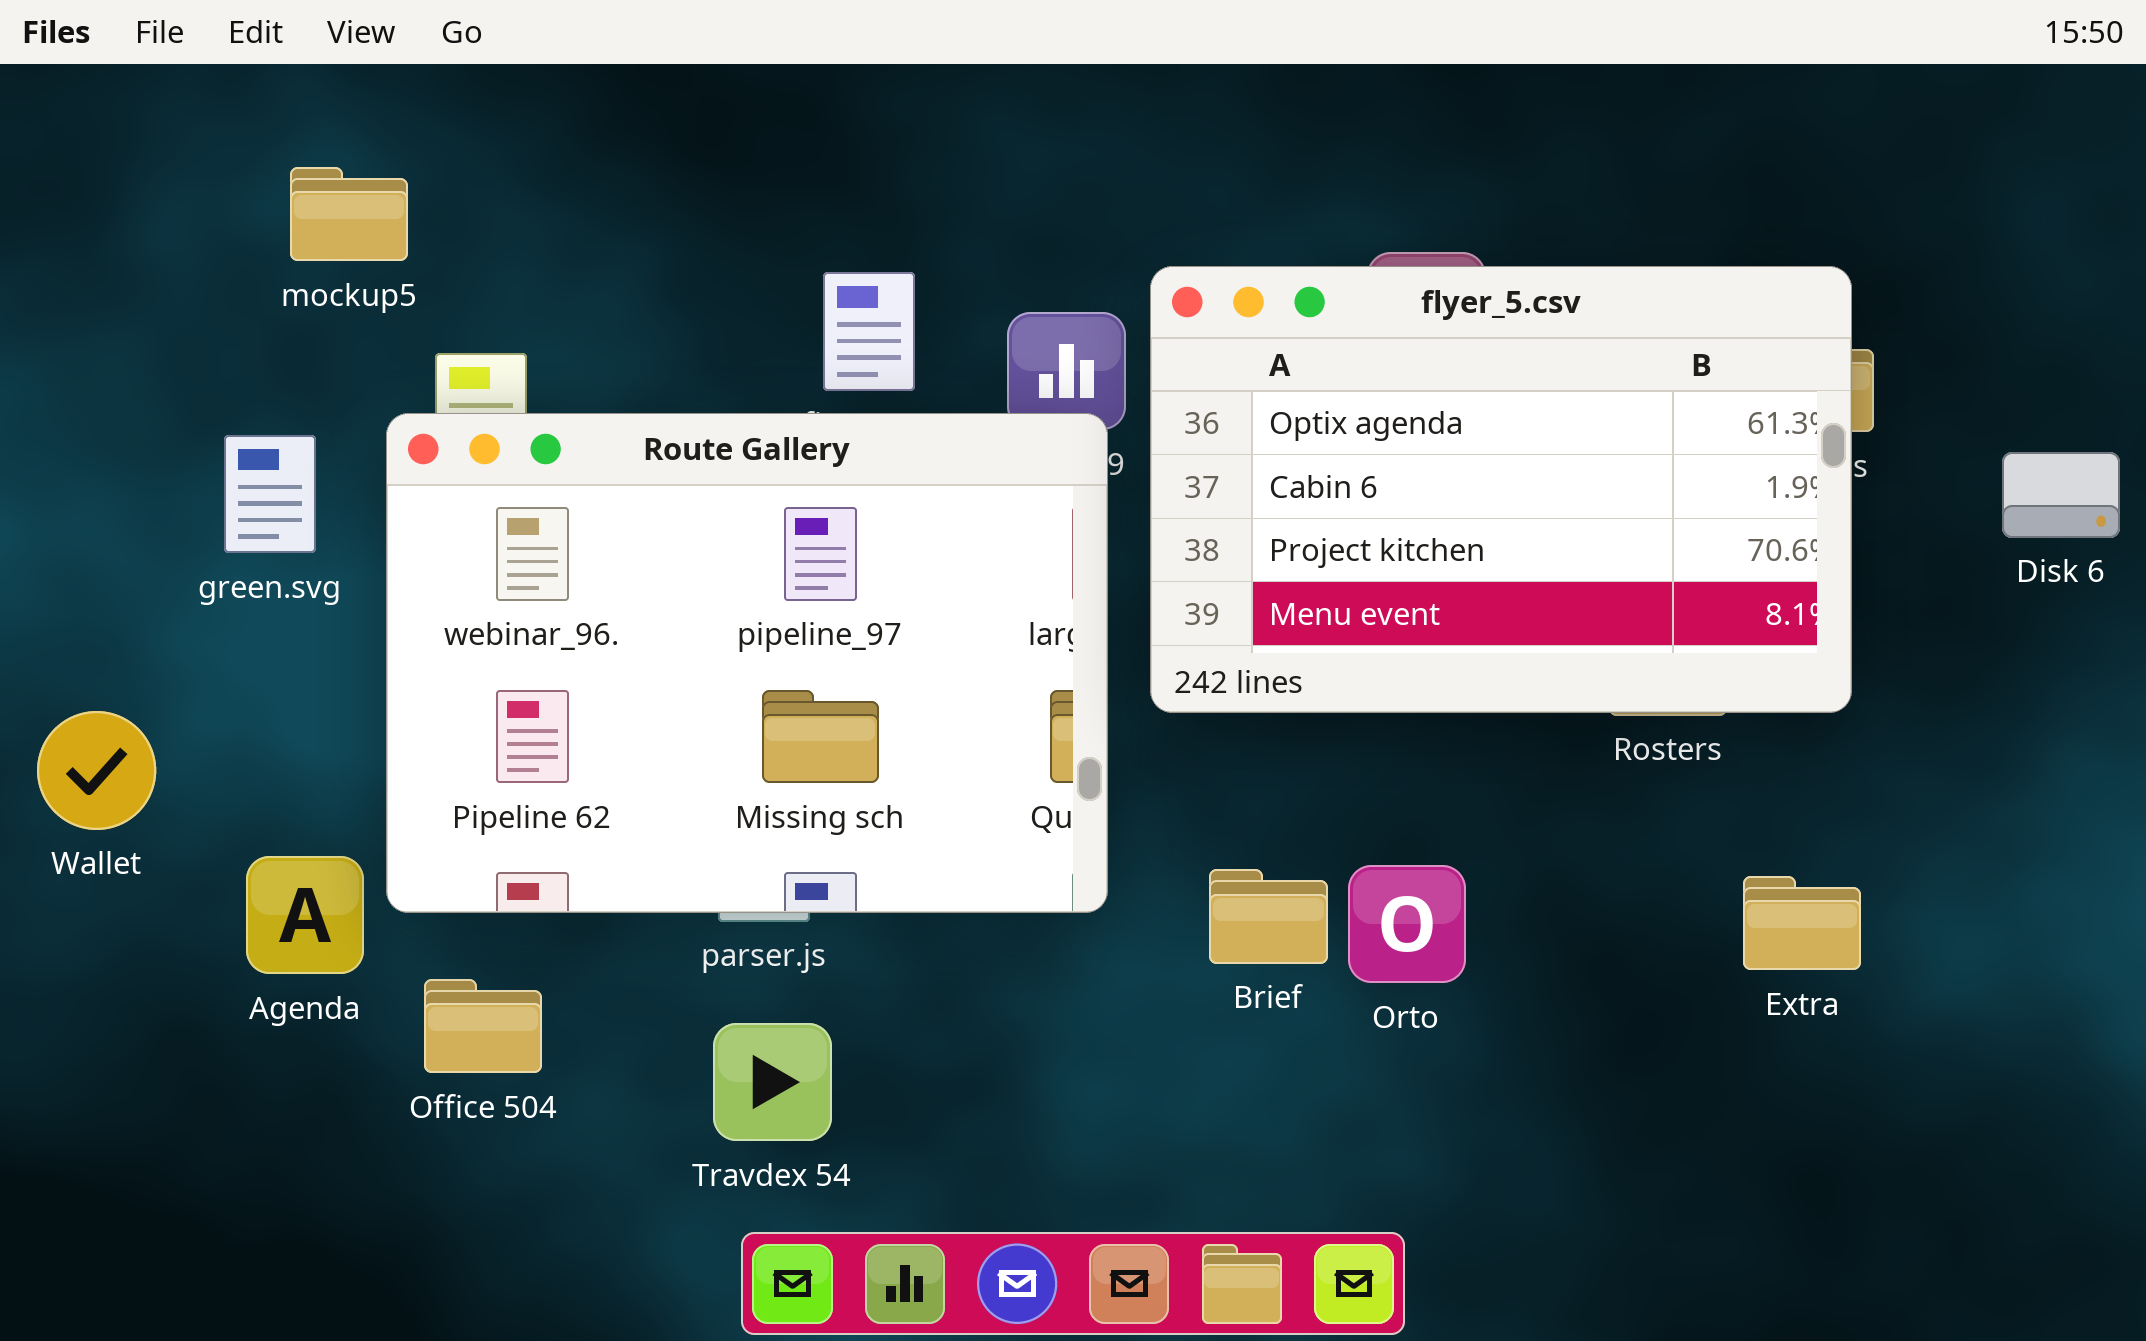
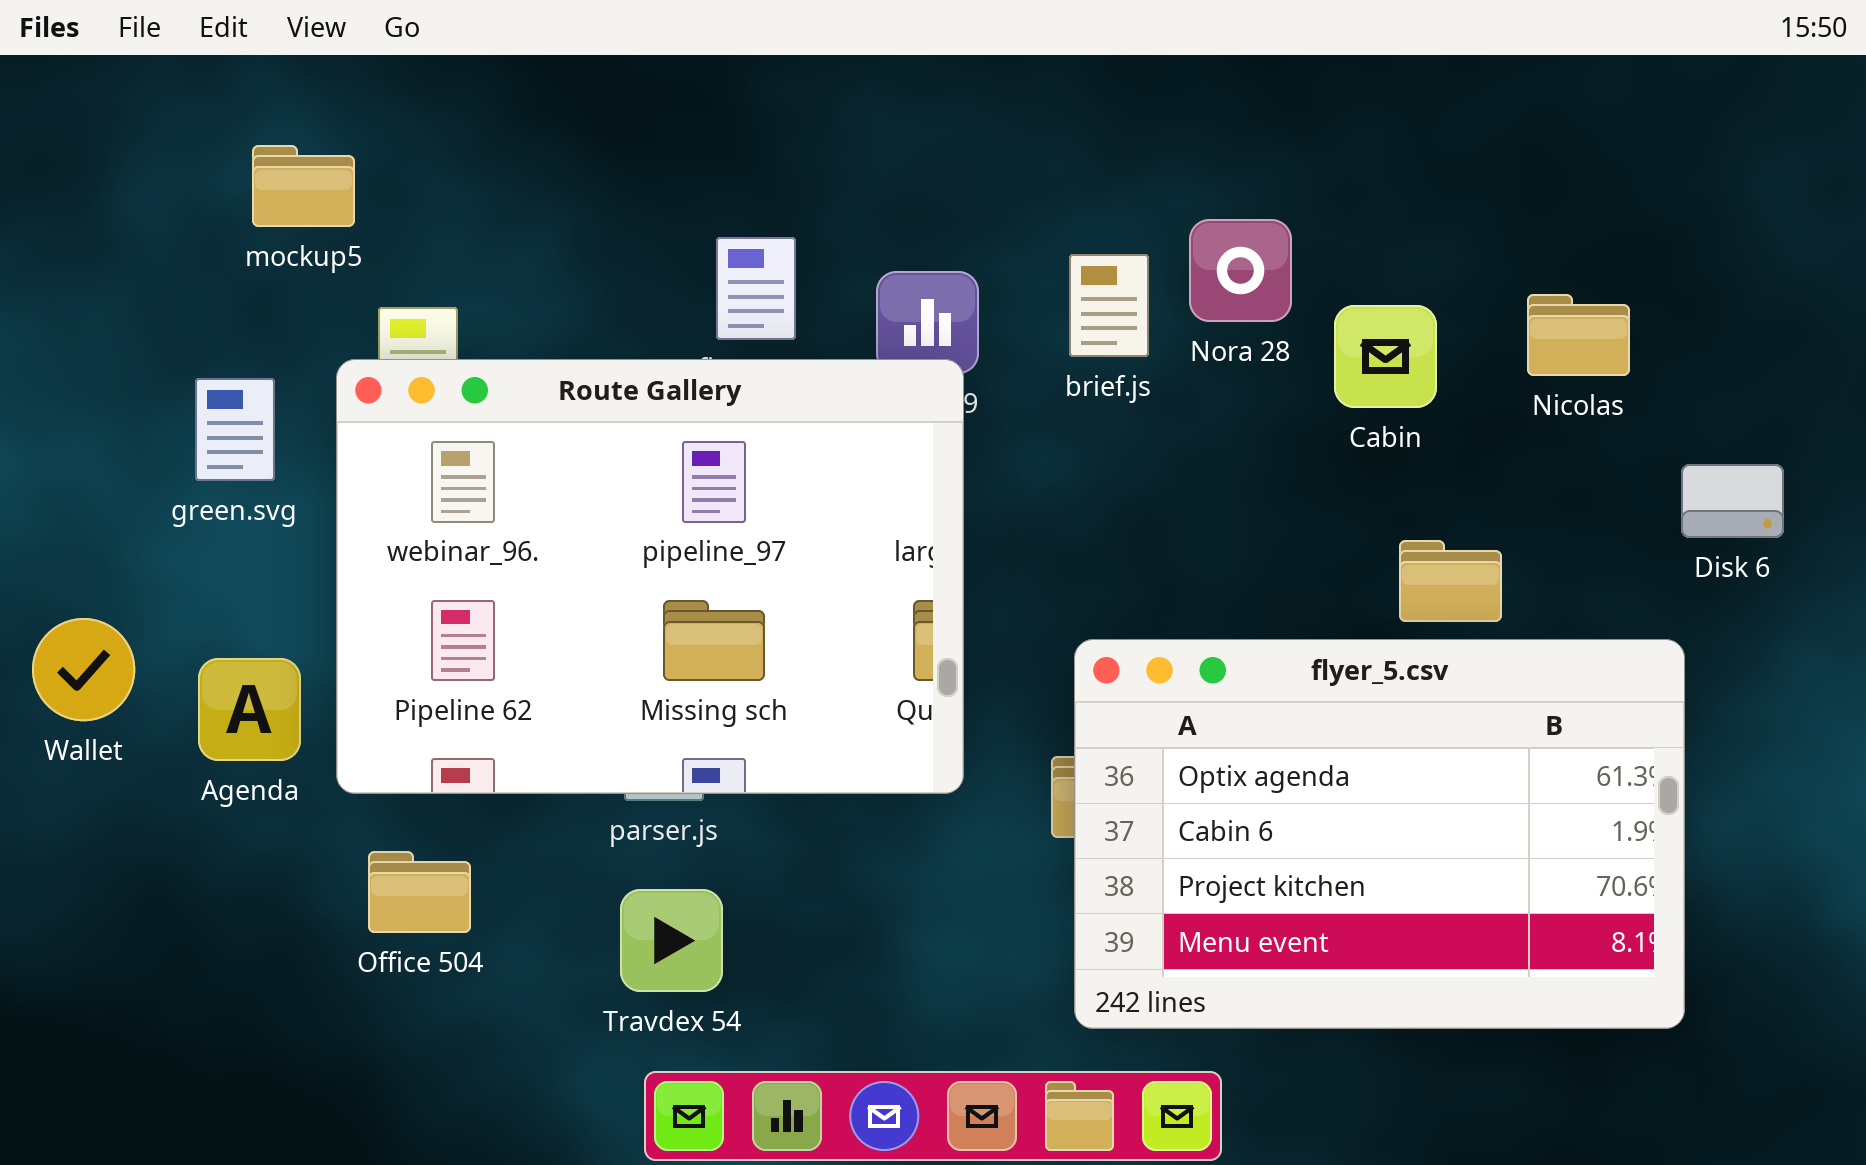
flyer_5.csv: [1150,266,1852,713] -> [1074,639,1685,1029], moved
Disk 6: [2002,452,2120,538] -> [1681,464,1784,538], moved
Agenda: [246,856,364,974] -> [198,658,301,761], moved

